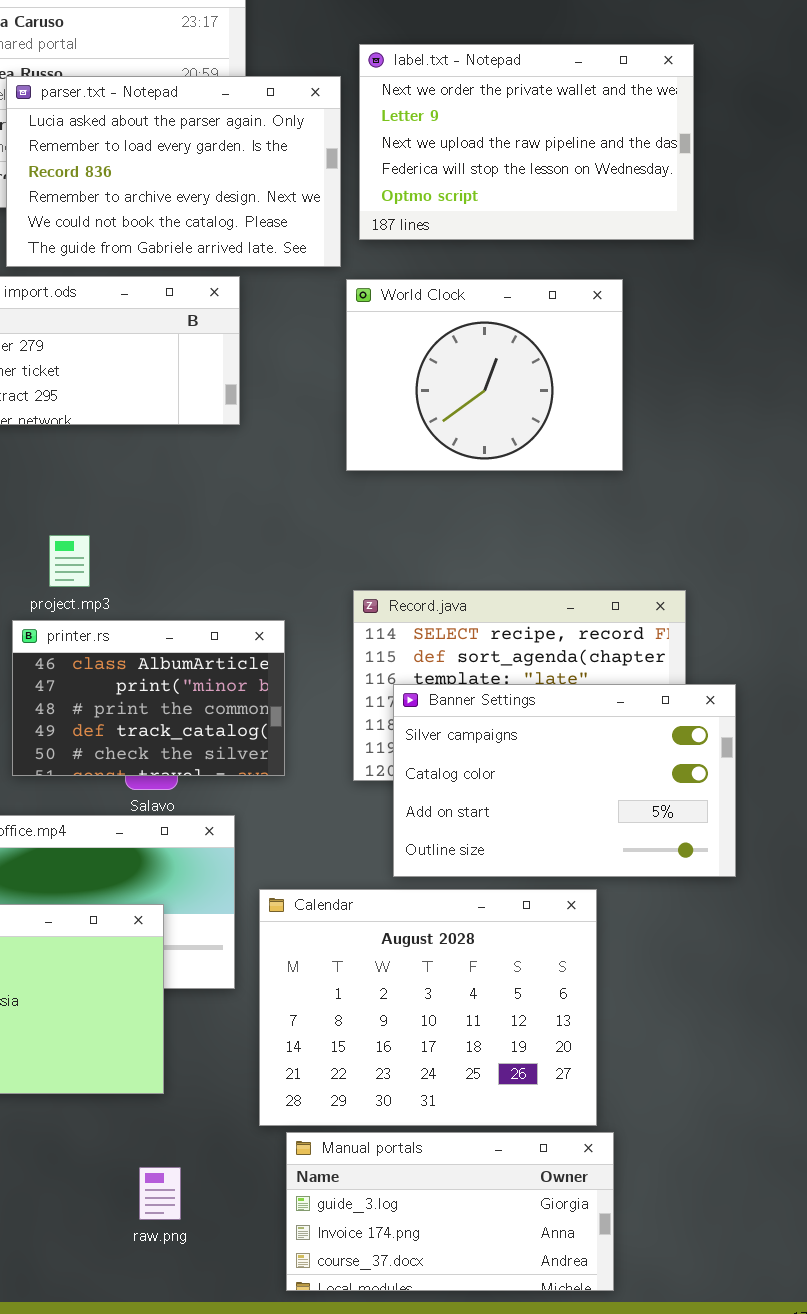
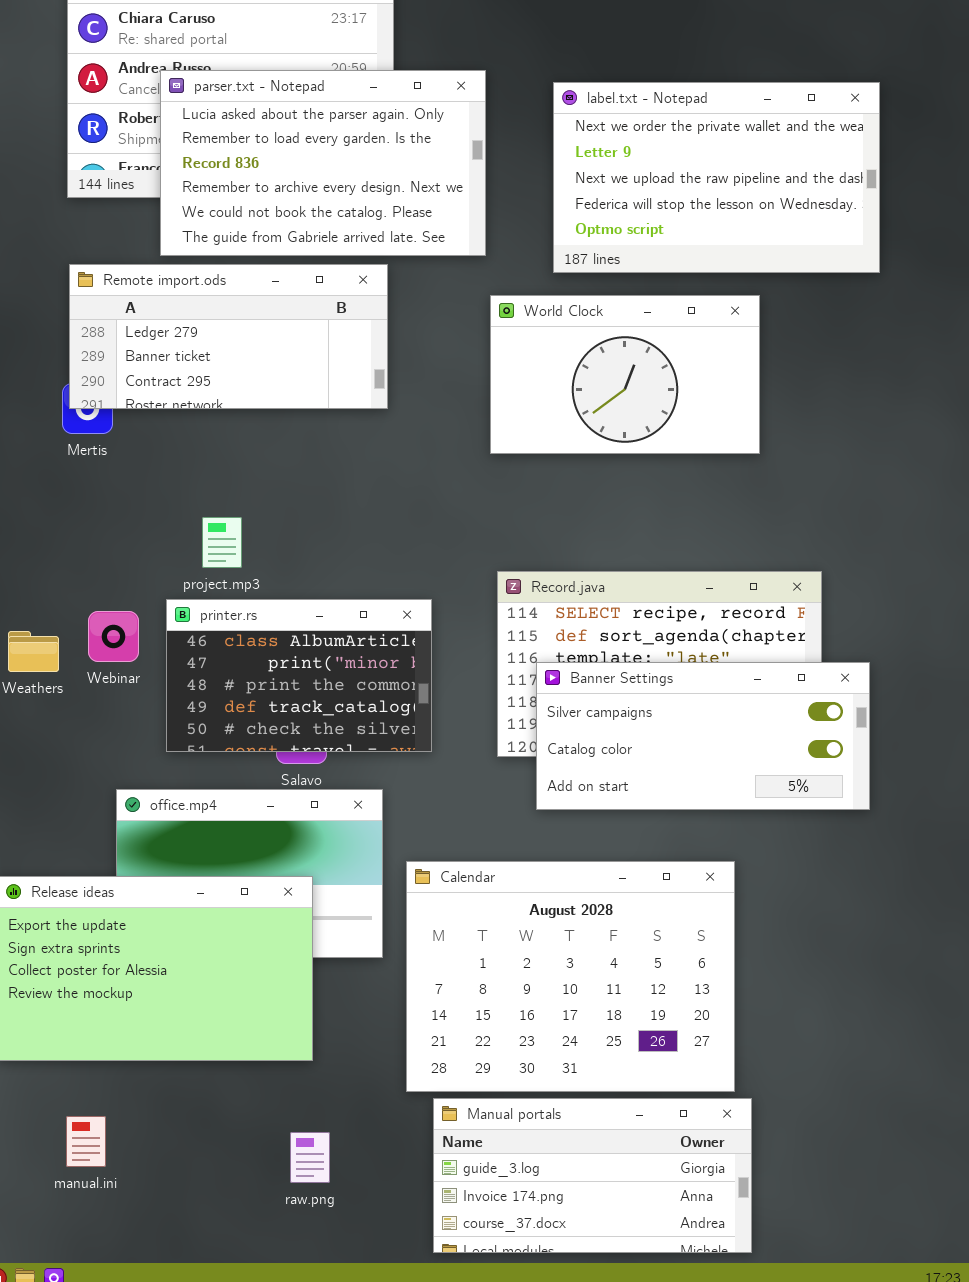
label.txt - Notepad: [359,44,694,240] -> [553,82,880,273], moved
World Clock: [346,279,623,471] -> [490,295,760,454], resized
Banner Settings: [393,684,736,877] -> [536,662,870,810], resized

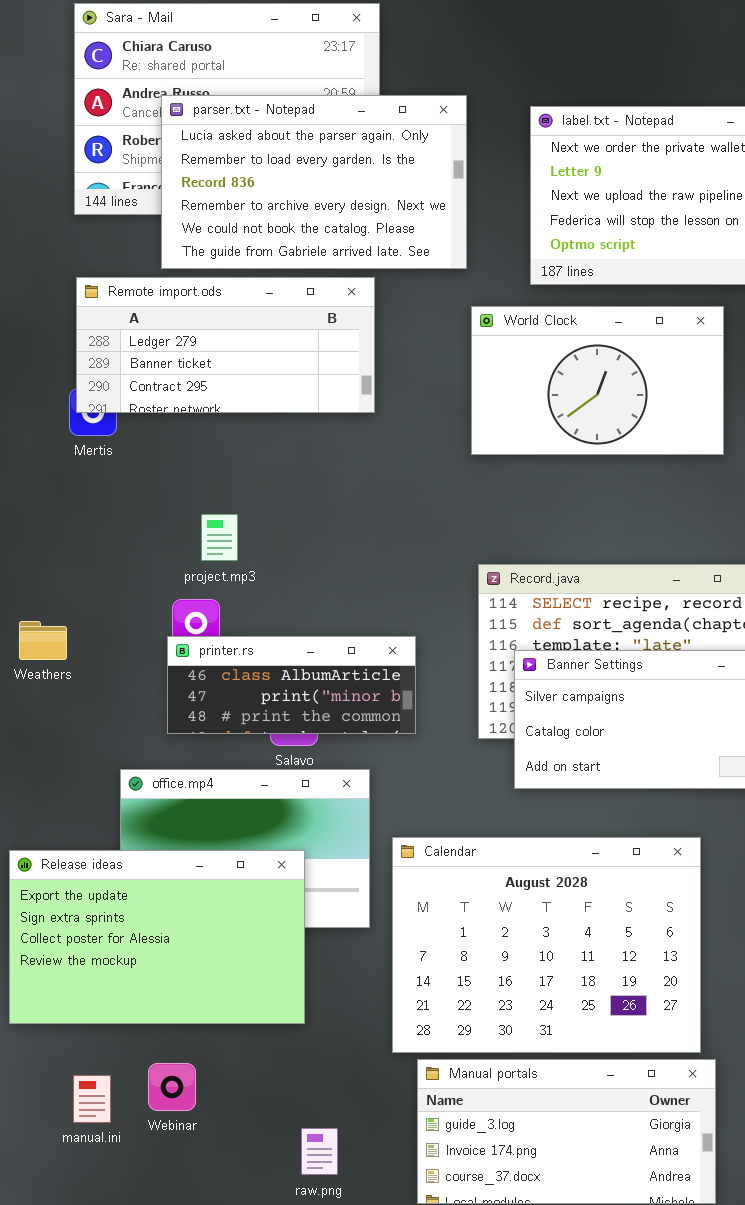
printer.rs: [166,599,432,752] -> [167,636,416,734], resized
Webinar: [88,611,139,662] -> [148,1063,196,1111], moved
raw.png: [290,1132,330,1183] -> [301,1128,338,1175], moved

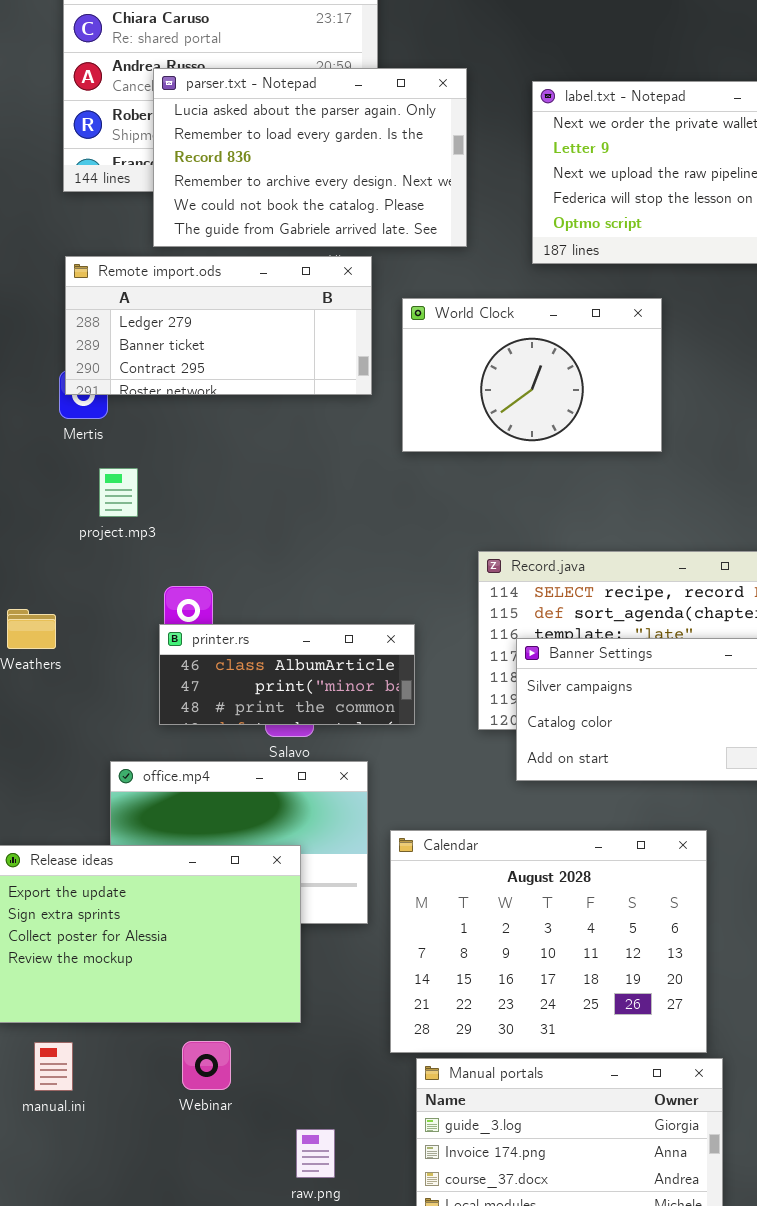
World Clock: [471,306,724,455] -> [402,298,662,452], moved
project.mp3: [201,514,238,561] -> [99,468,138,517], moved
Webinar: [148,1063,196,1111] -> [182,1041,231,1090], moved
manual.ini: [73,1075,111,1123] -> [34,1042,73,1091], moved

